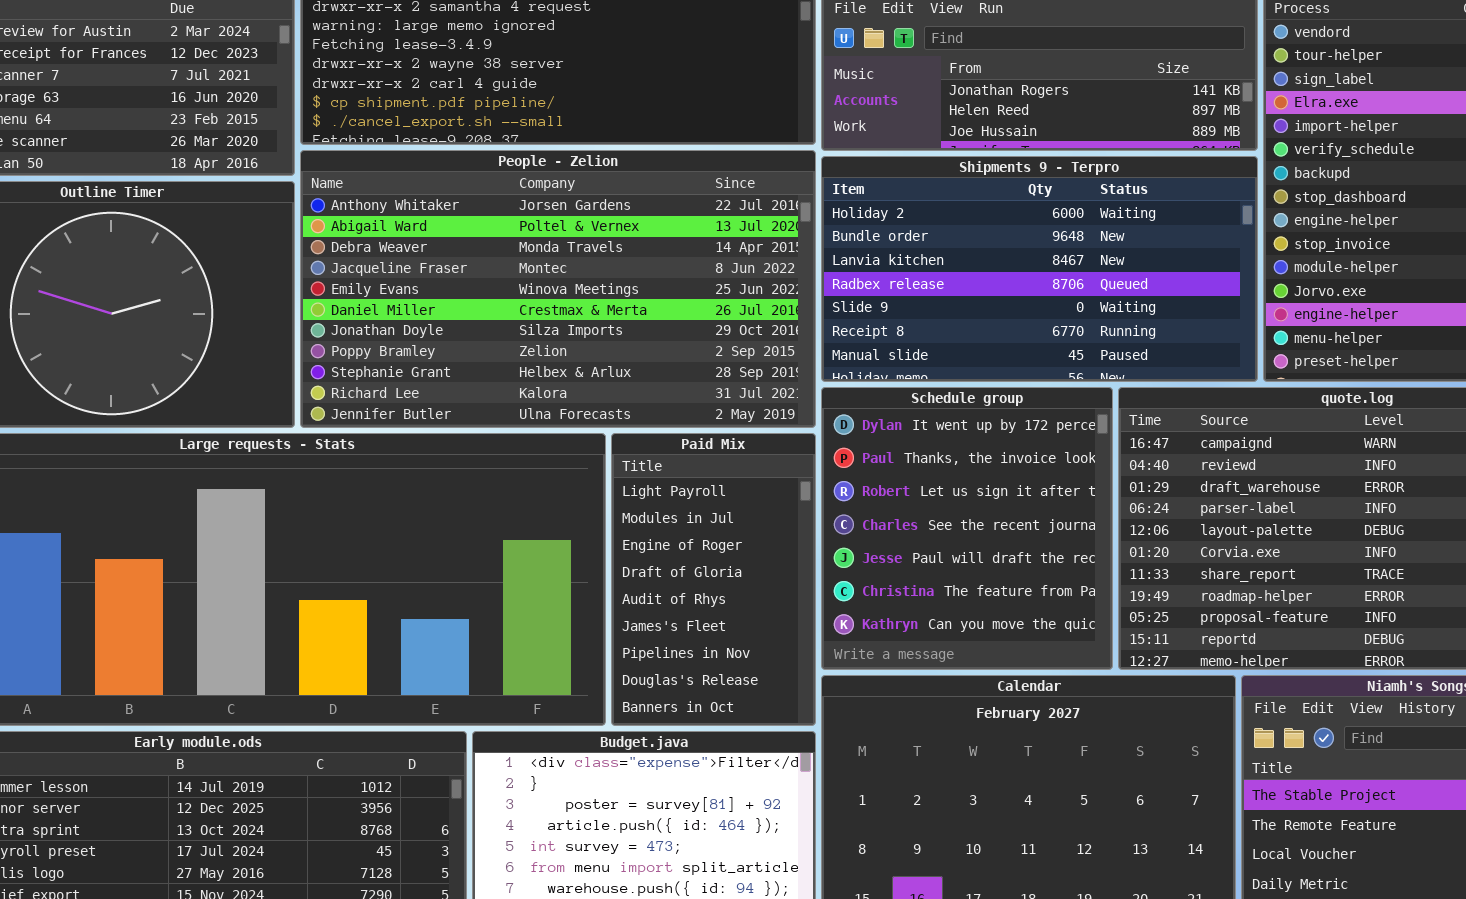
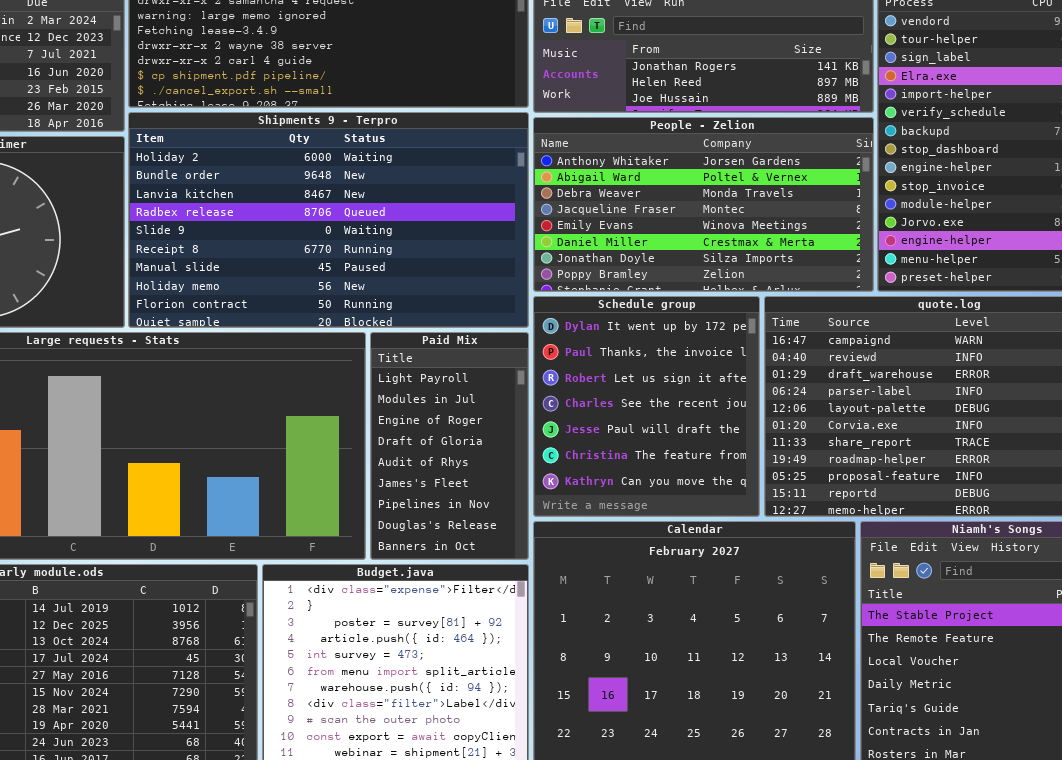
People - Zelion: [300,150,816,428] -> [533,117,874,292], moved, resized
Shipments 9 - Terpro: [821,156,1258,382] -> [128,112,529,328], moved, resized

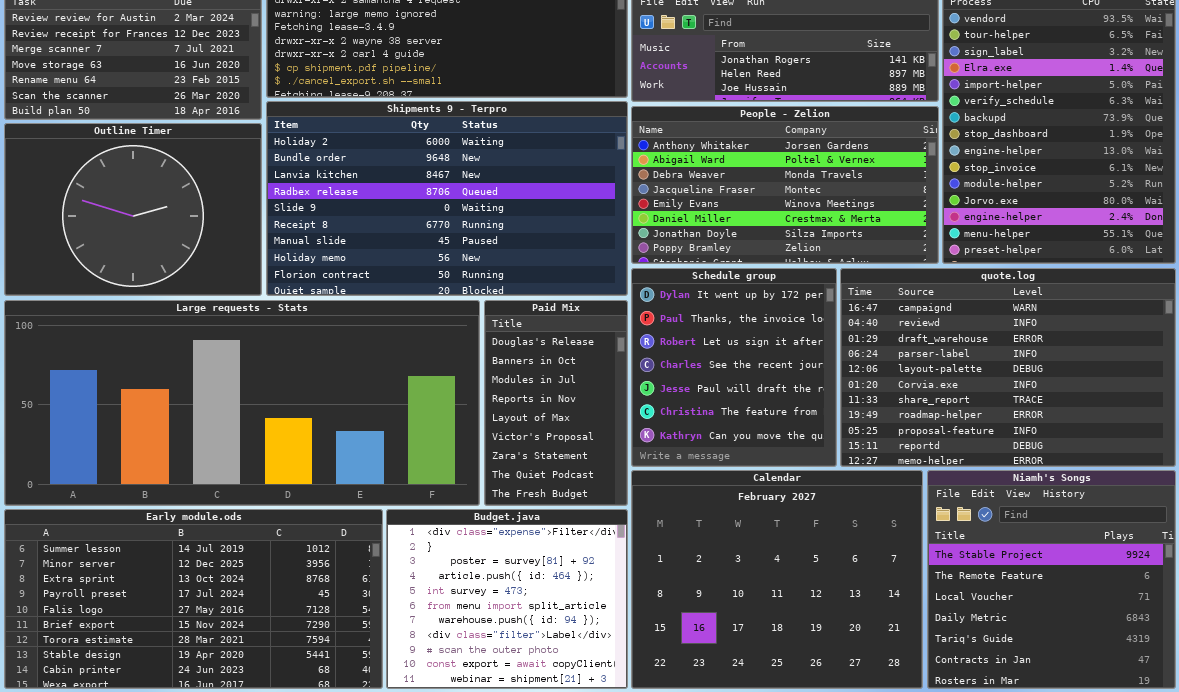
Paid Mix: [370,332,529,560] -> [484,300,628,506], scrolled down 7 rows

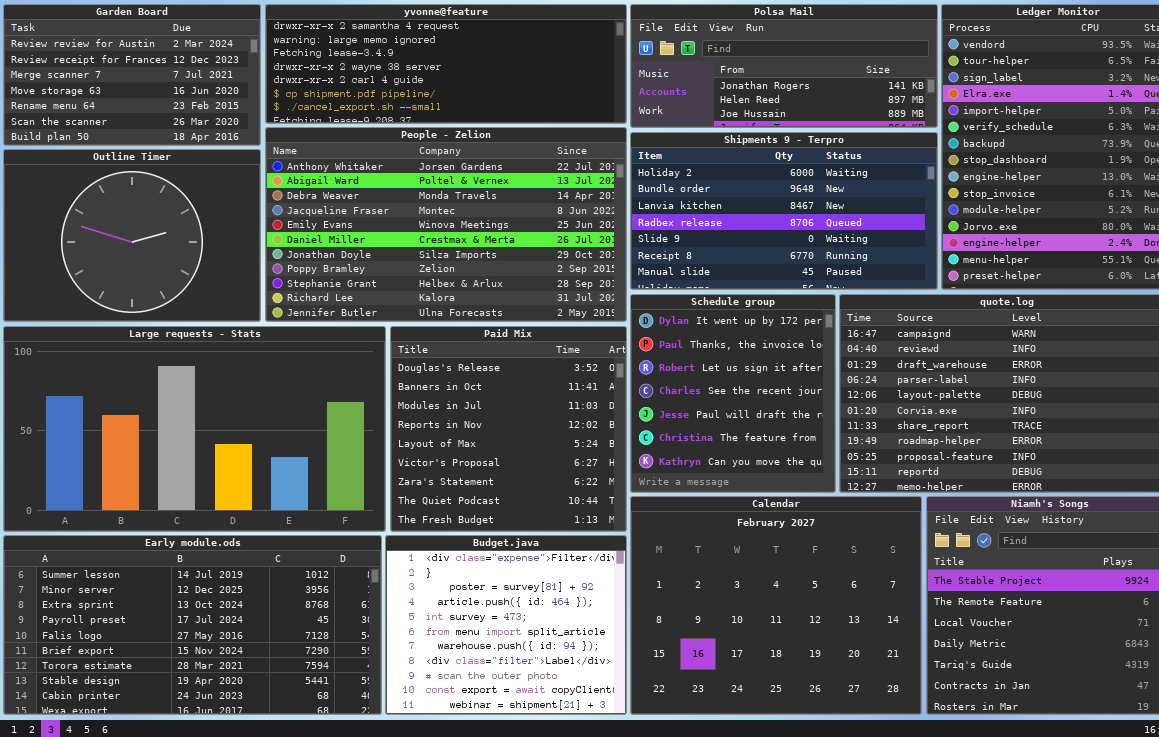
Shipments 9 - Terpro: [266,101,628,296] -> [630,132,938,290], moved, resized
People - Zelion: [631,106,939,264] -> [265,127,627,322], moved, resized
Large requests - Stats: [4,300,480,506] -> [3,326,386,532], resized
Paid Mix: [484,300,628,506] -> [390,326,627,532], resized

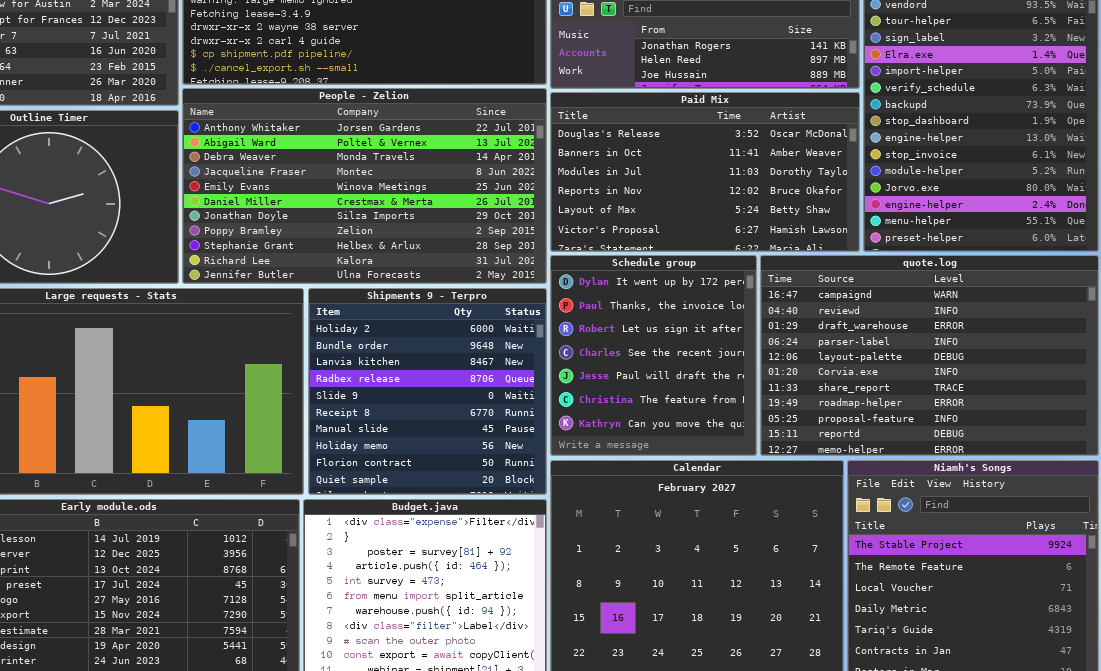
Shipments 9 - Terpro: [630,132,938,290] -> [308,288,547,495], moved, resized
Paid Mix: [390,326,627,532] -> [550,92,860,252], moved, resized

